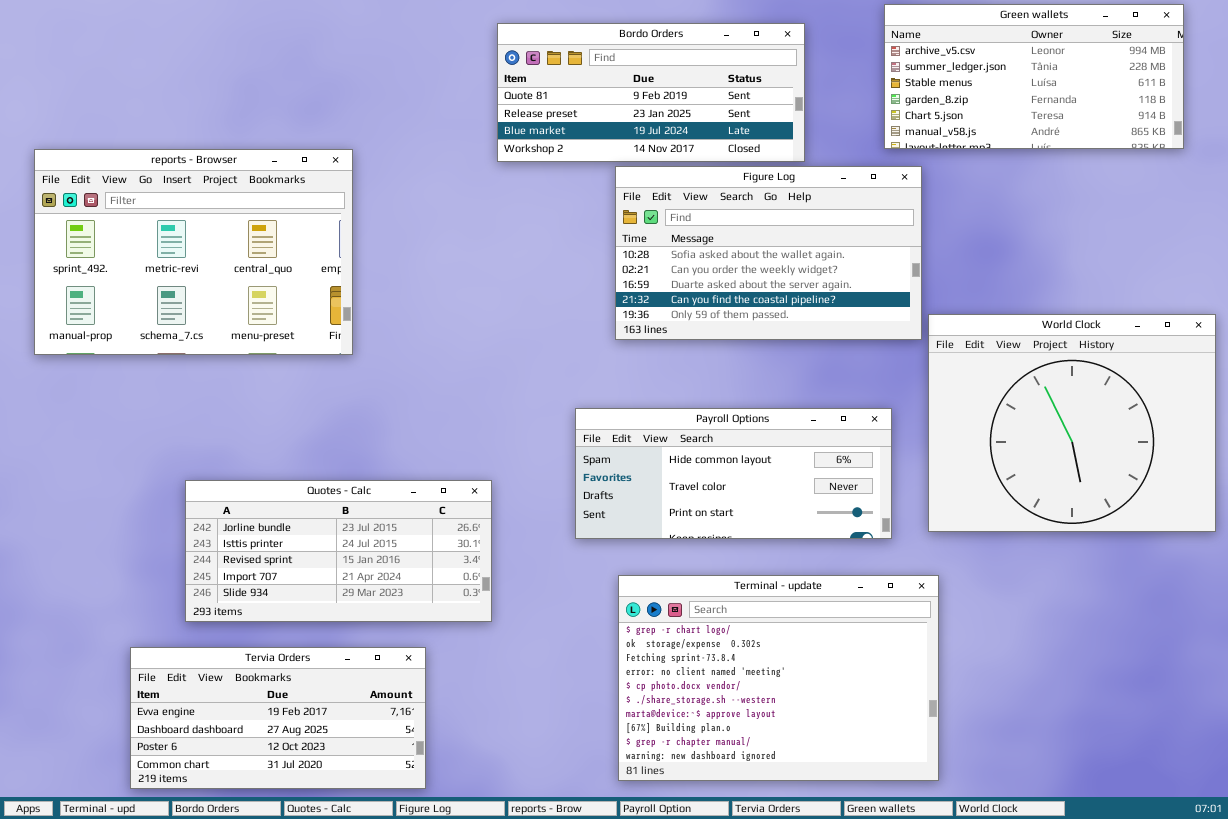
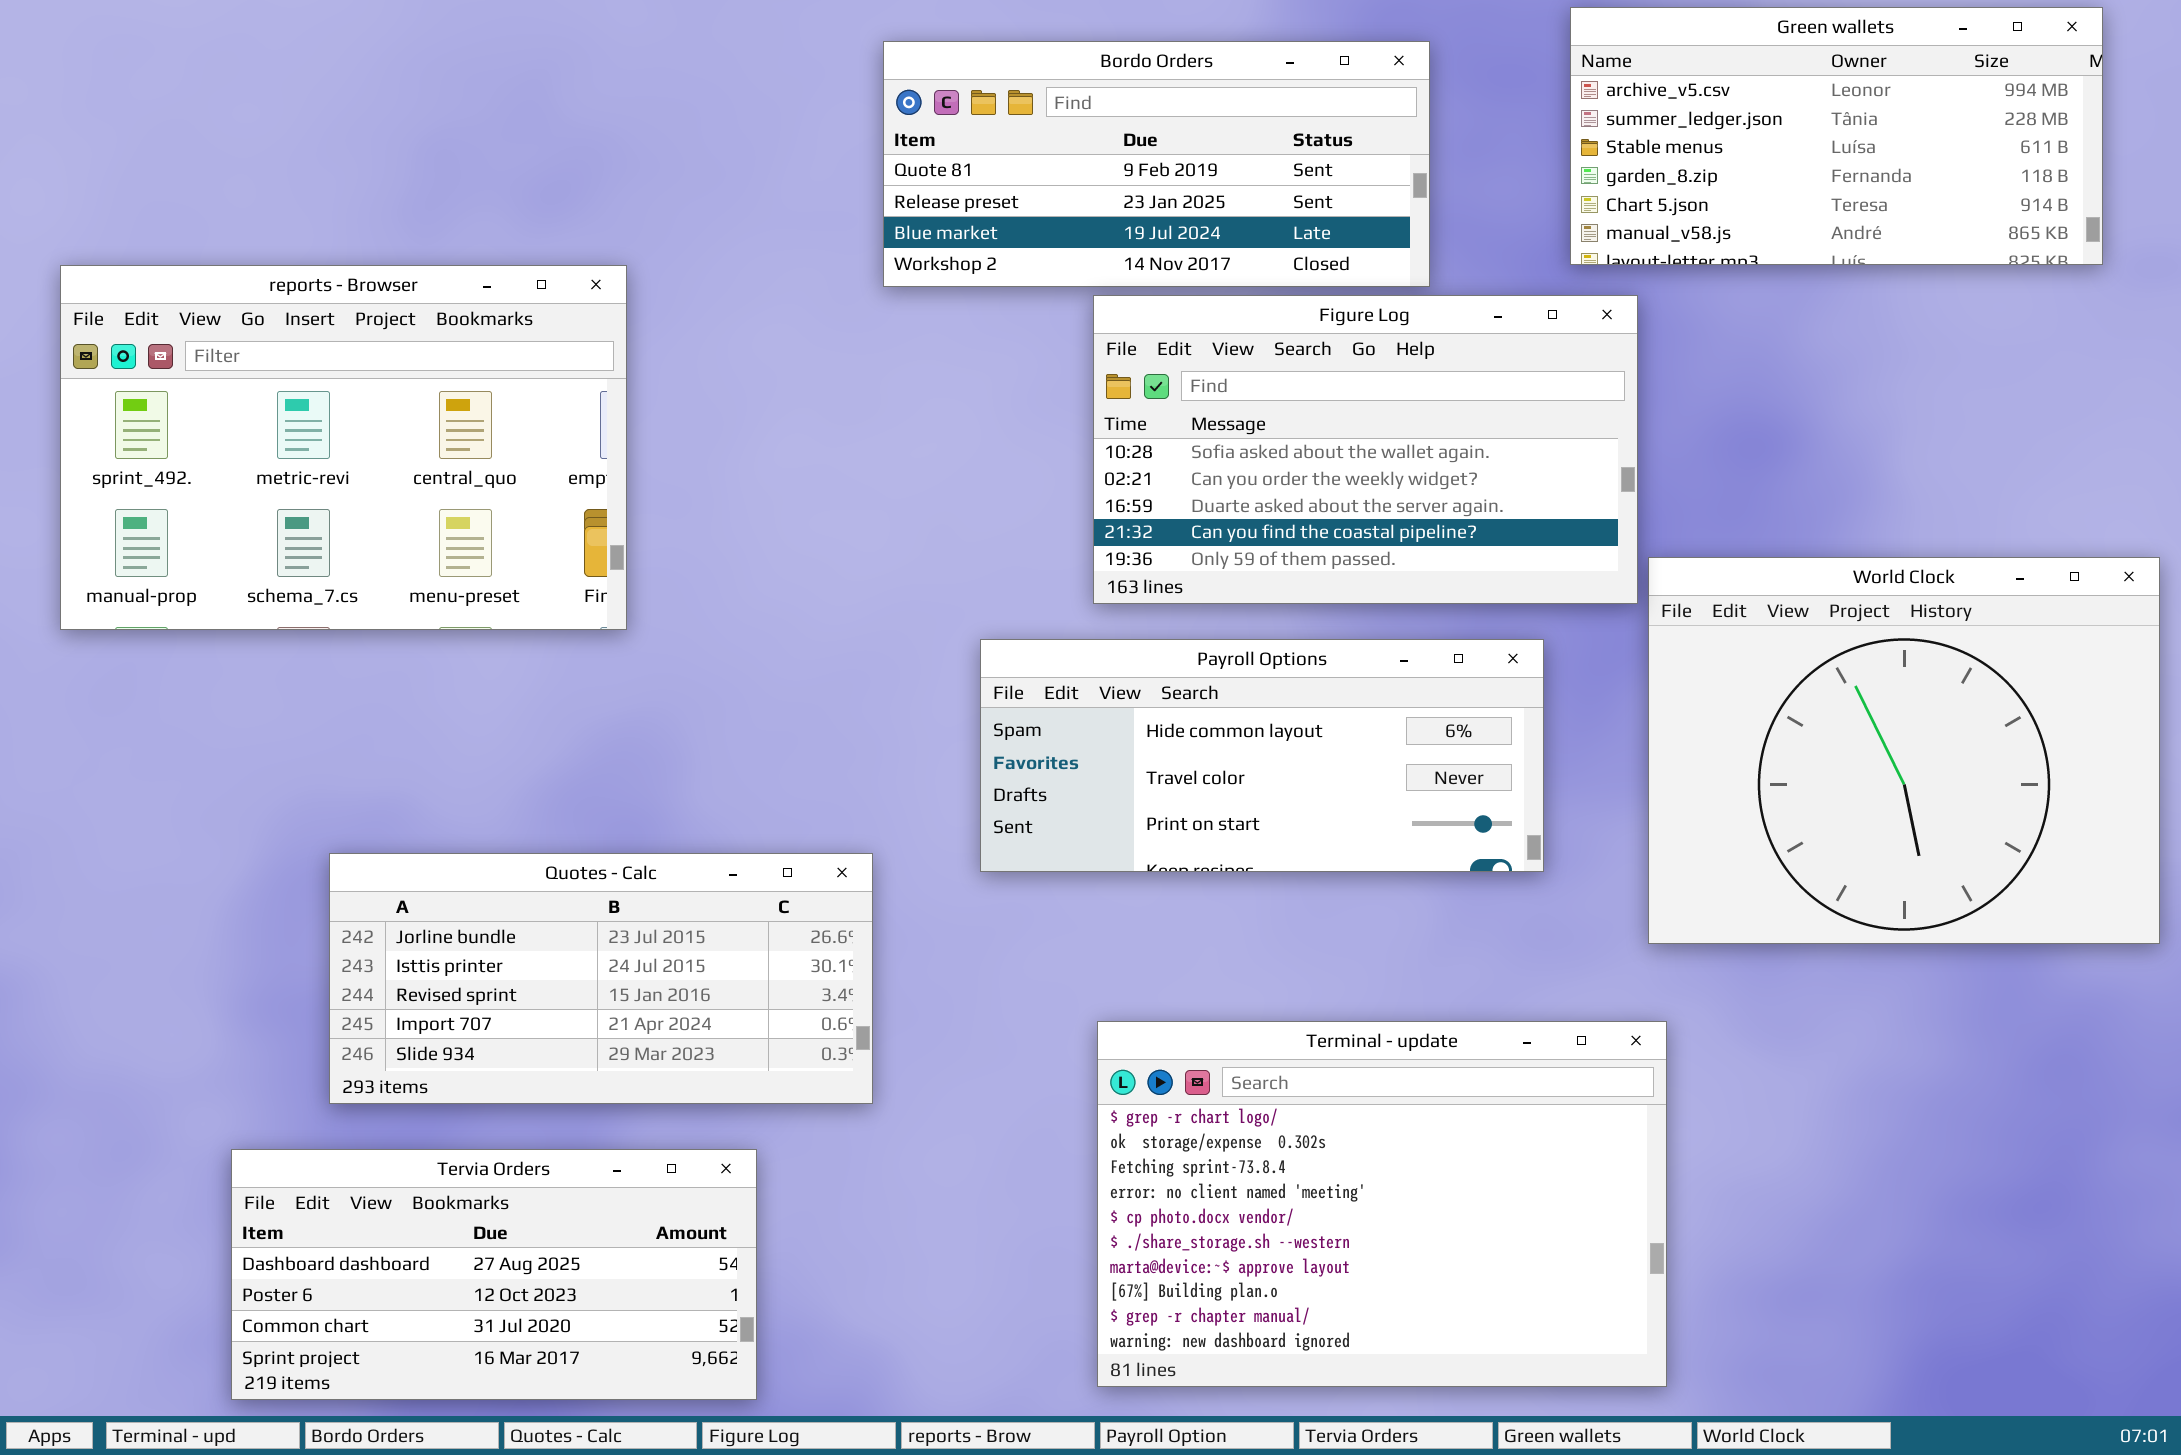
Payroll Options: [575,408,892,539] -> [980,639,1544,872], moved
Tervia Orders: [130,647,426,789] -> [231,1149,757,1400], scrolled down 1 row

